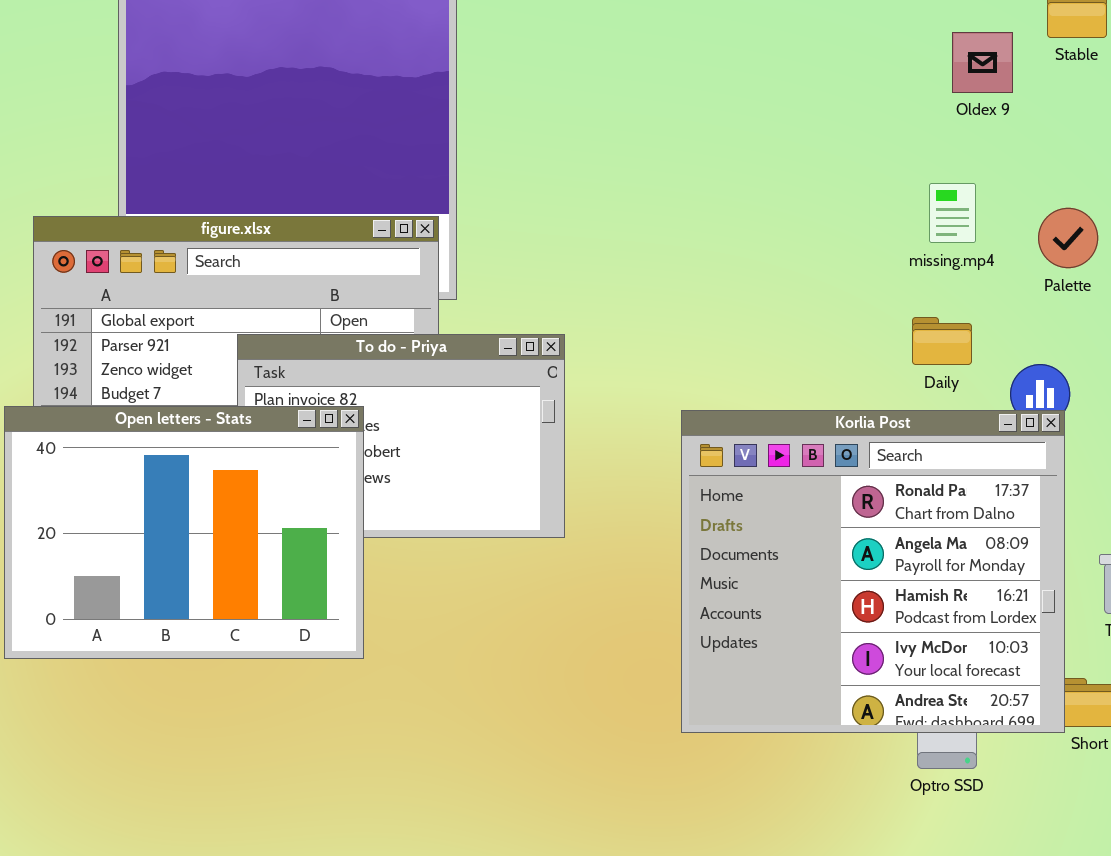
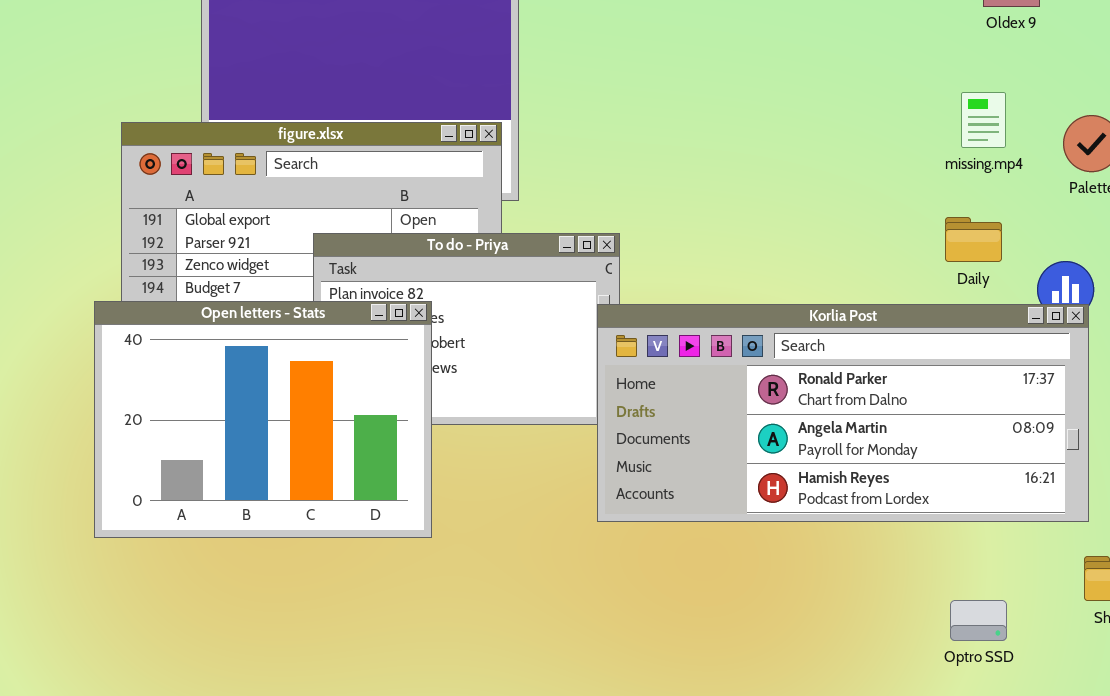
Korlia Post: [681,410,1065,733] -> [597,304,1089,522], resized

